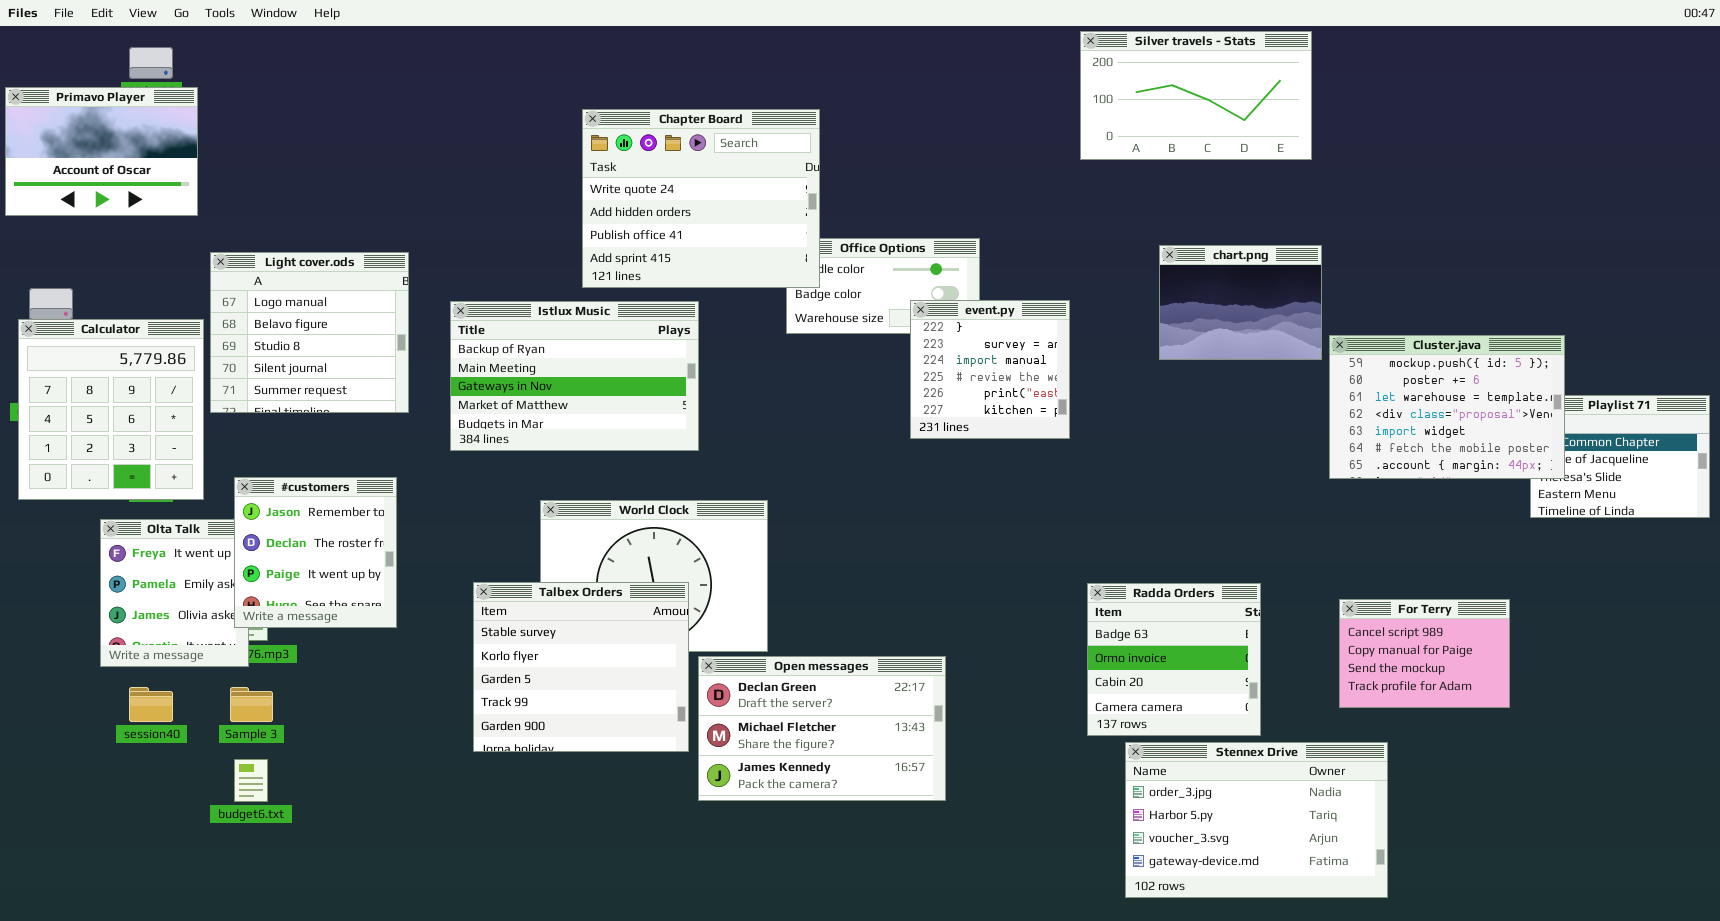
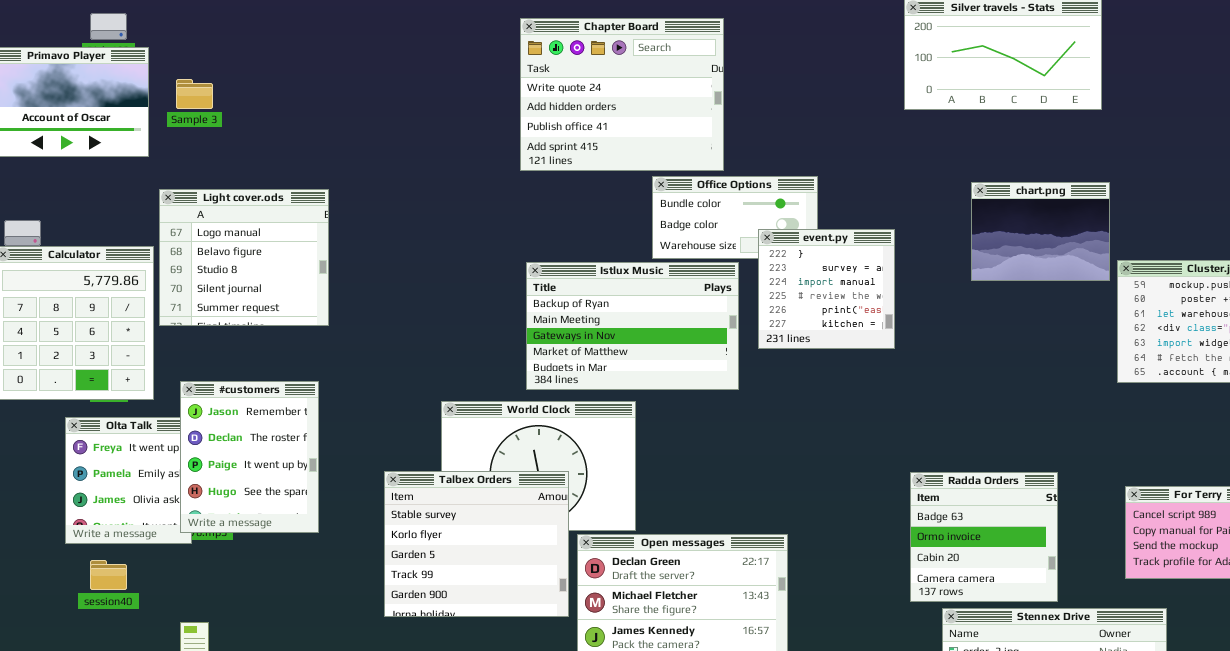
Chapter Board: [582,109,820,288] -> [520,18,724,171], moved
Istlux Music: [450,301,699,451] -> [526,262,739,390], moved
#customers: [234,477,397,628] -> [180,381,319,533], resized
Sample 3: [230,687,273,722] -> [176,79,213,109], moved

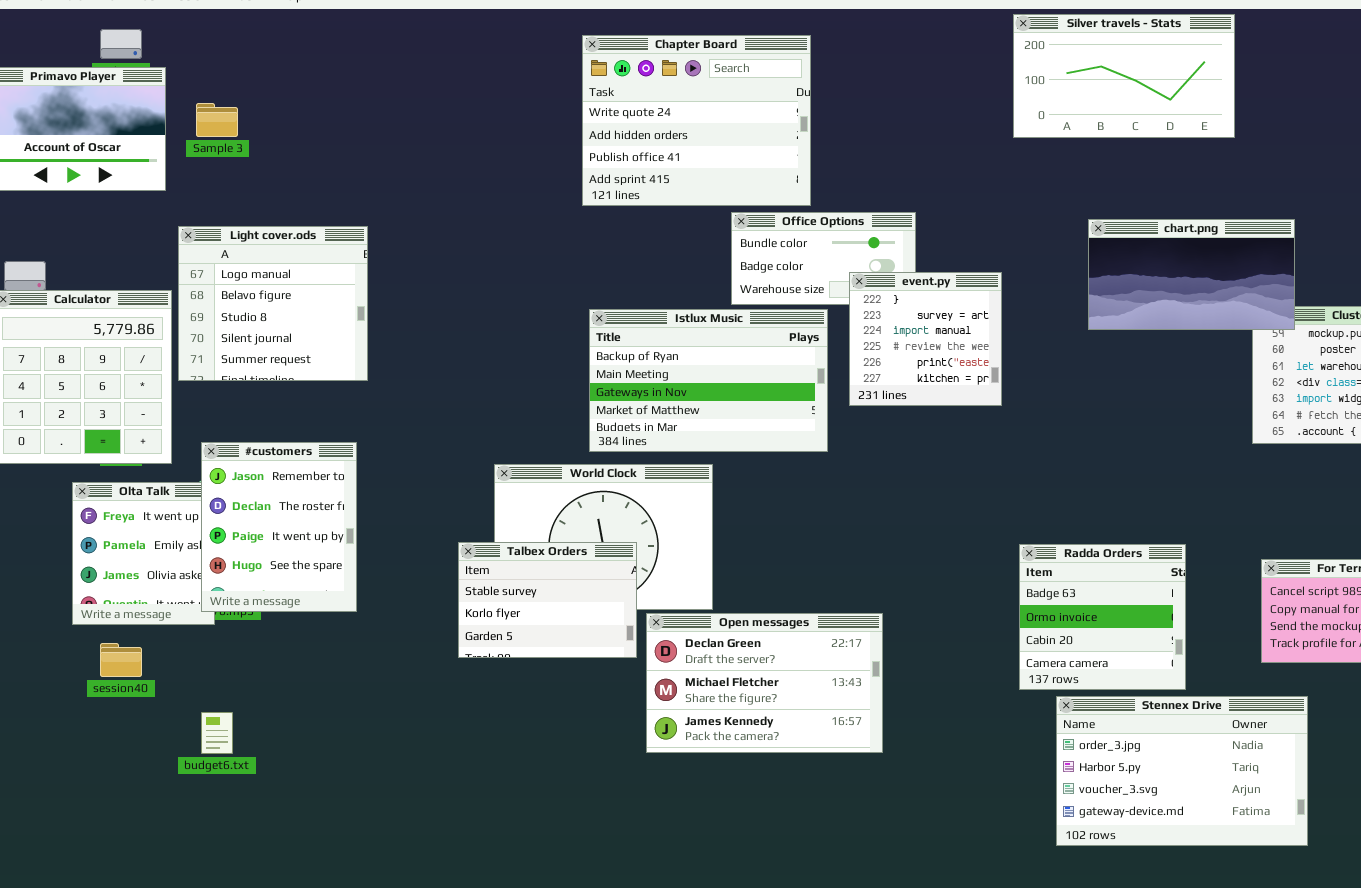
chart.png: [971,182,1110,281] -> [1088,219,1295,330], resized
Talbex Orders: [384,471,569,617] -> [458,542,637,658], resized

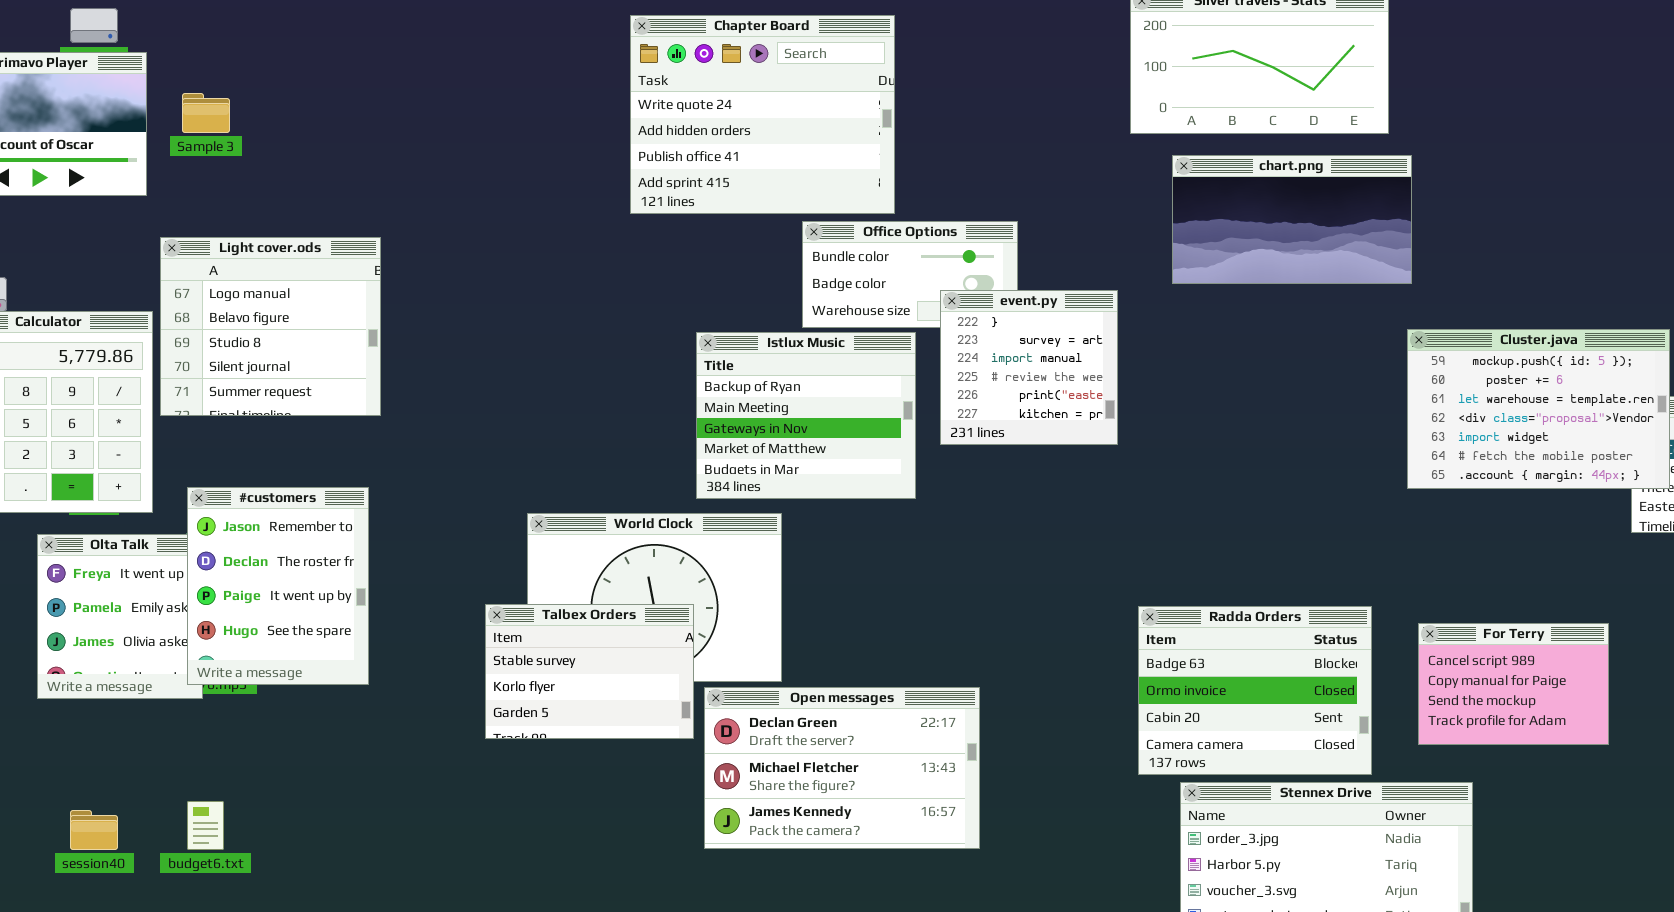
chart.png: [1088,219,1295,330] -> [1172,155,1412,284], moved
Istlux Music: [589,309,828,452] -> [696,332,916,499], resized
Radda Orders: [1019,544,1186,690] -> [1138,606,1372,775], resized
session40: [100,643,142,677] -> [70,810,118,850], moved

